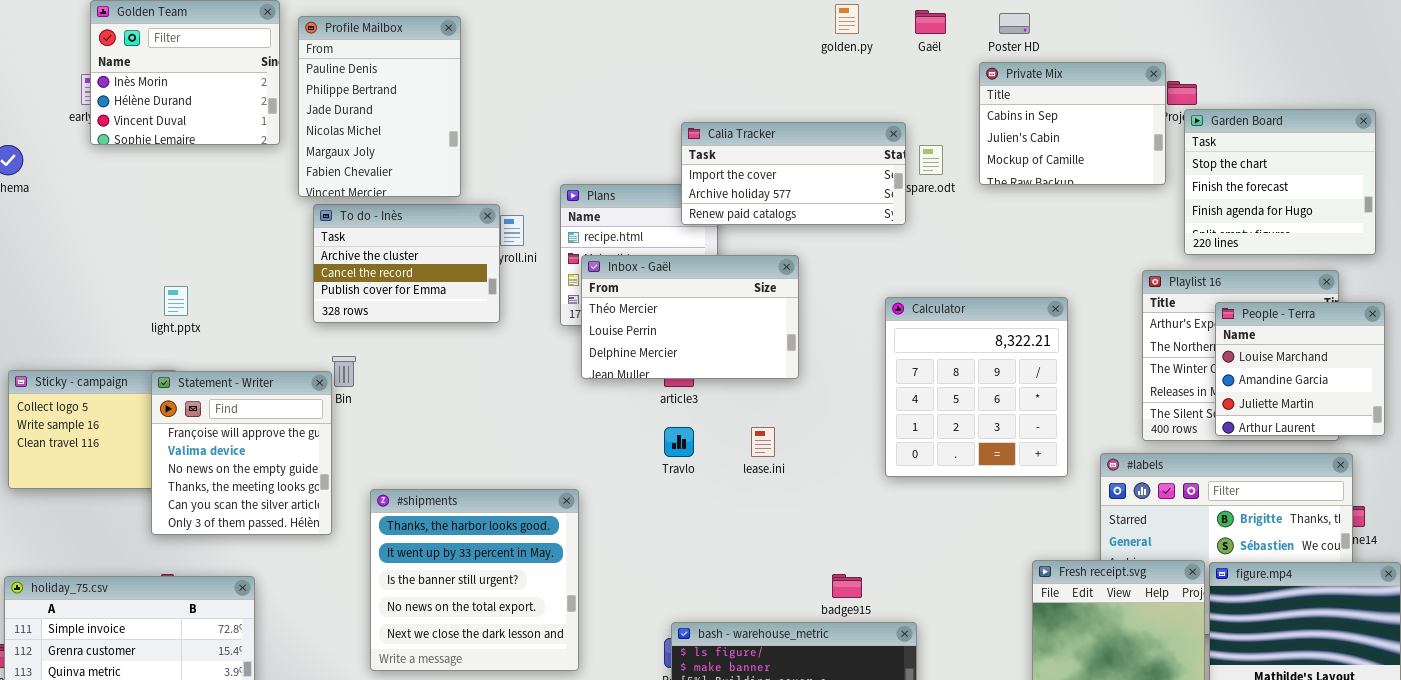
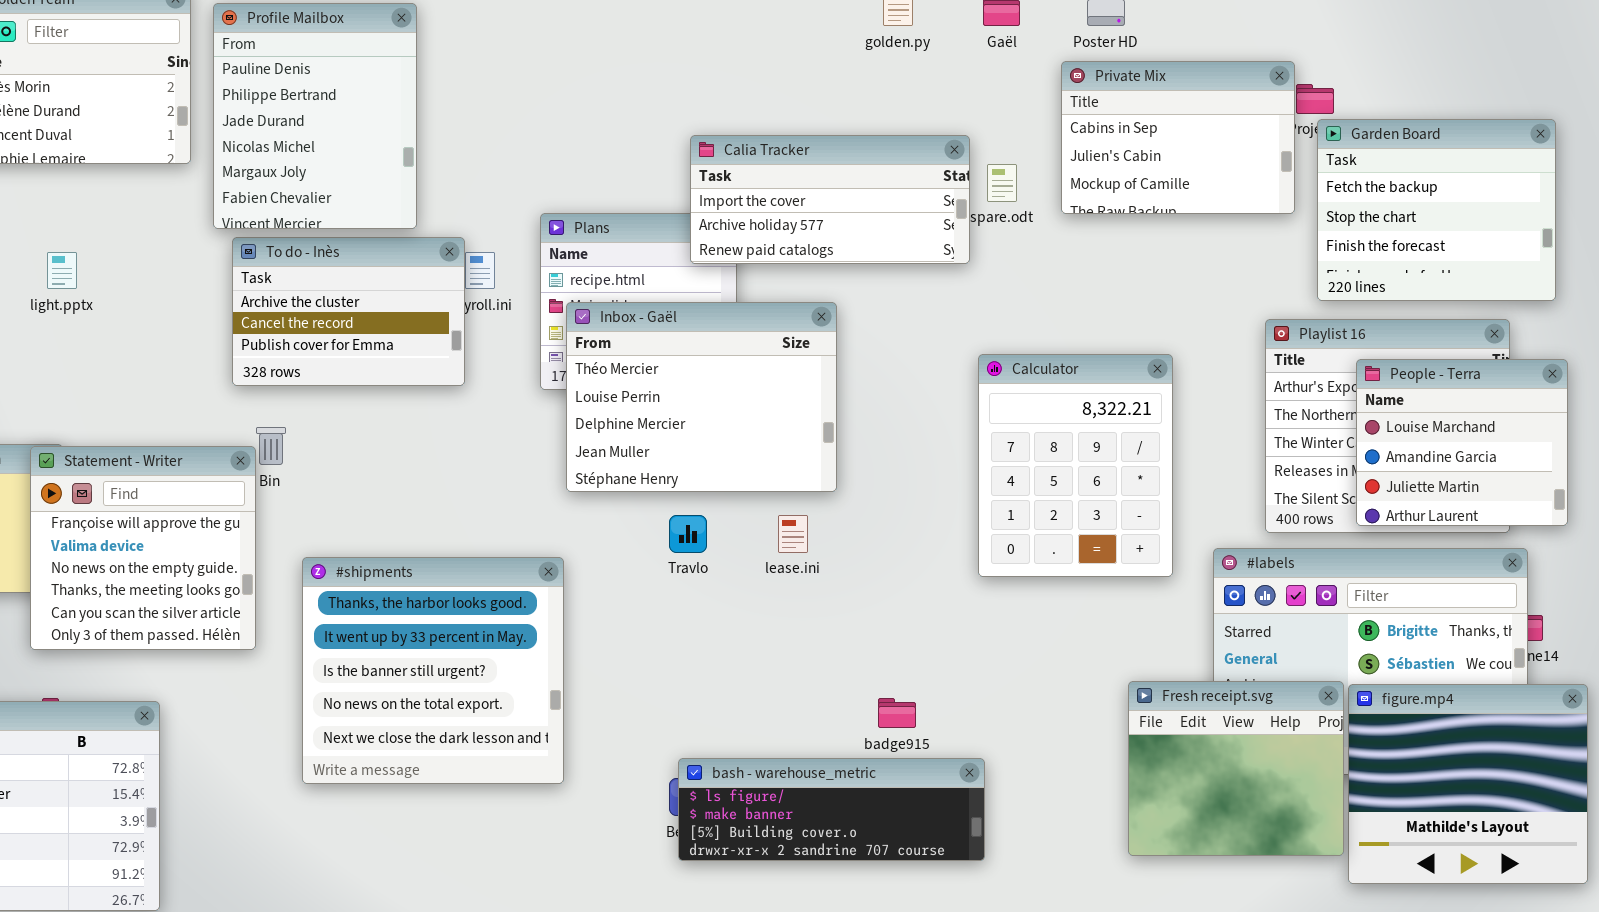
Garden Board: [1184,109,1376,255] -> [1317,119,1556,301], scrolled up 1 row
Inbox - Gaël: [581,255,799,379] -> [566,302,837,492], resized
light.pptx: [164,286,188,316] -> [47,252,77,289], moved
Calculator: [885,297,1068,477] -> [978,354,1173,577], resized
#shipments: [370,489,579,671] -> [302,557,564,784], moved

